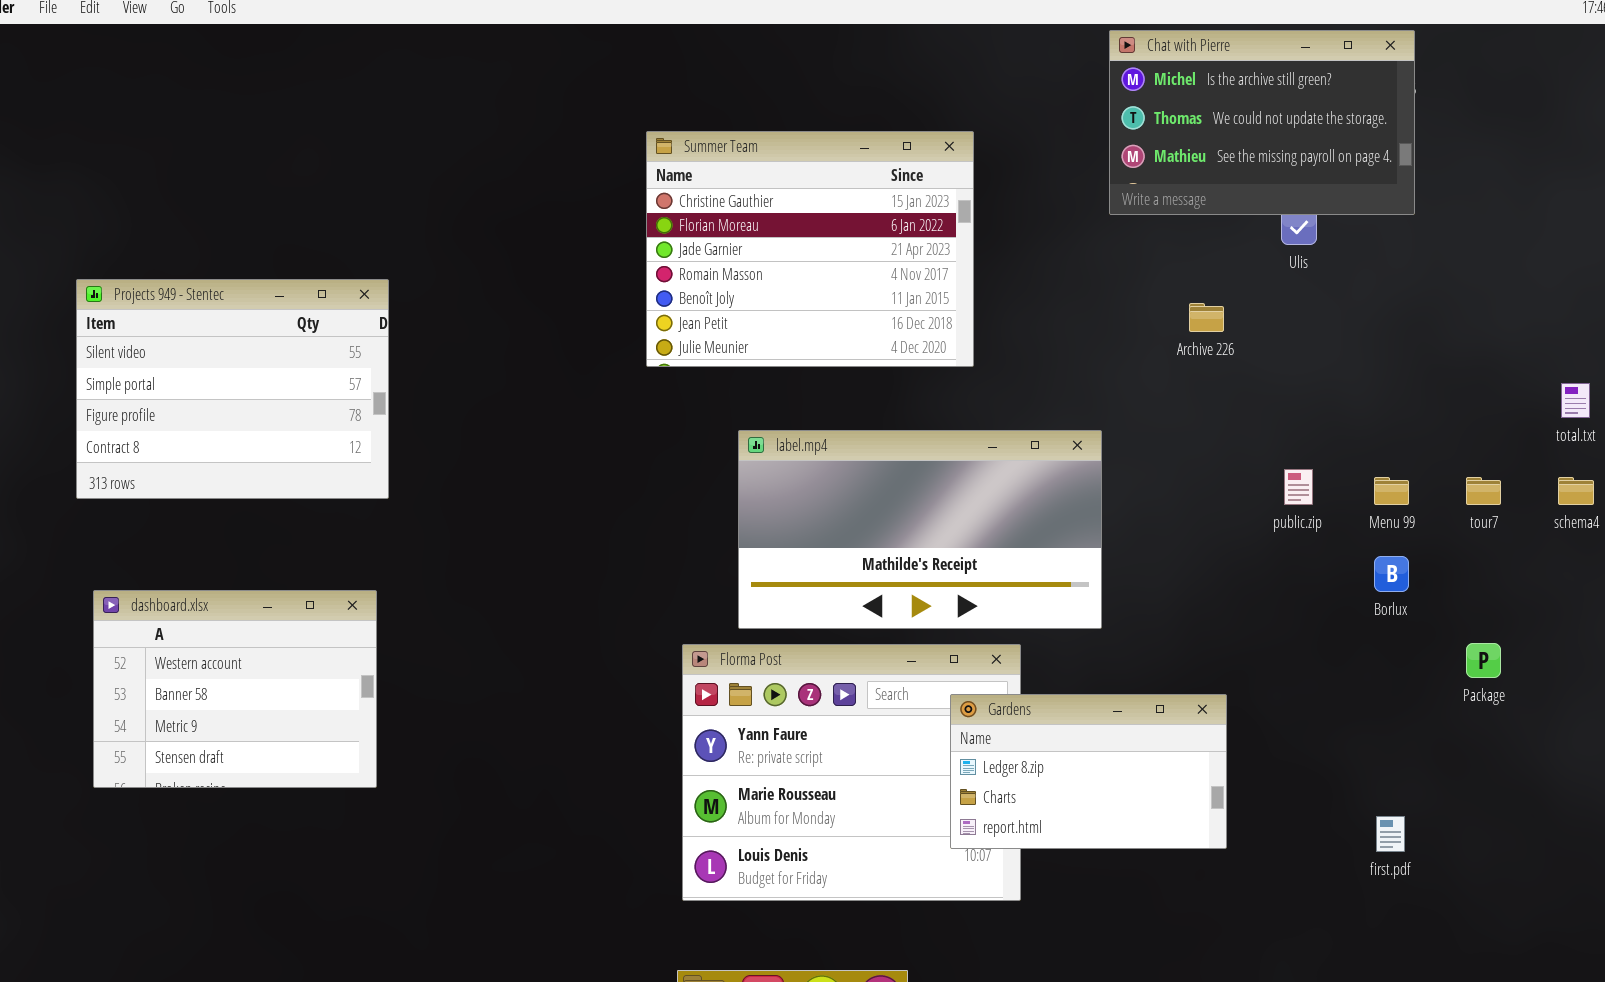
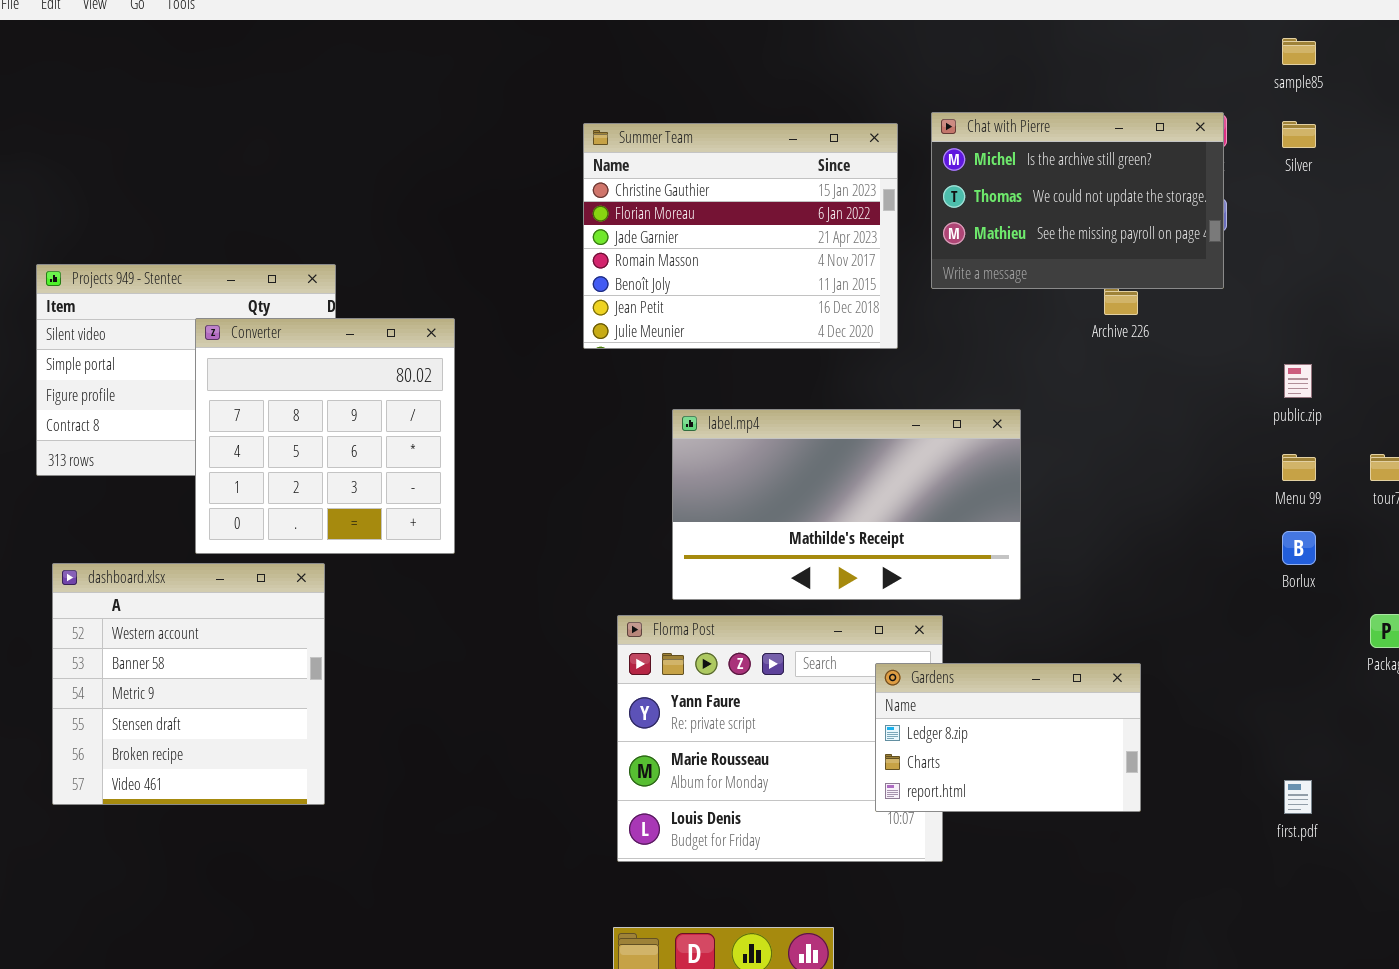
Chat with Pierre: [1109,30,1415,215] -> [931,112,1224,289], moved
Converter: none -> [195,318,455,554], opened
public.zip: [1284,469,1313,505] -> [1284,364,1312,398], moved
dashboard.xlsx: [93,590,377,788] -> [52,563,325,805], resized

